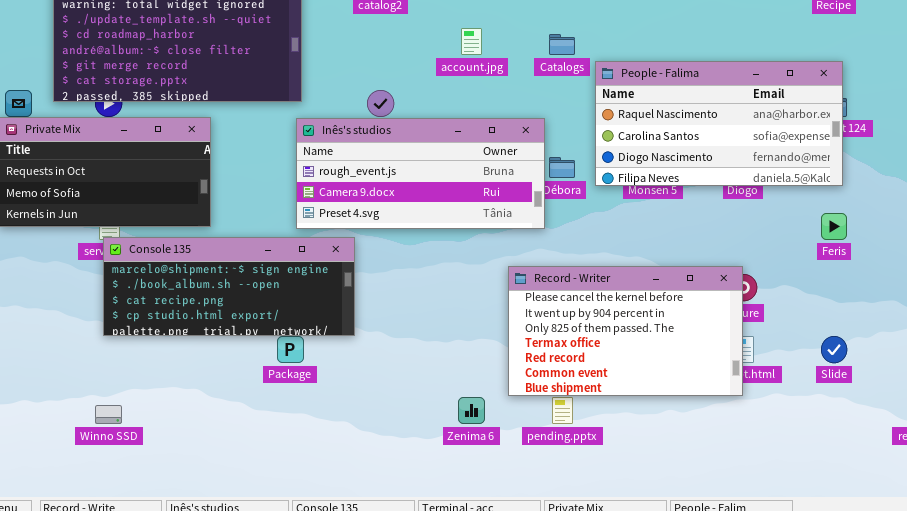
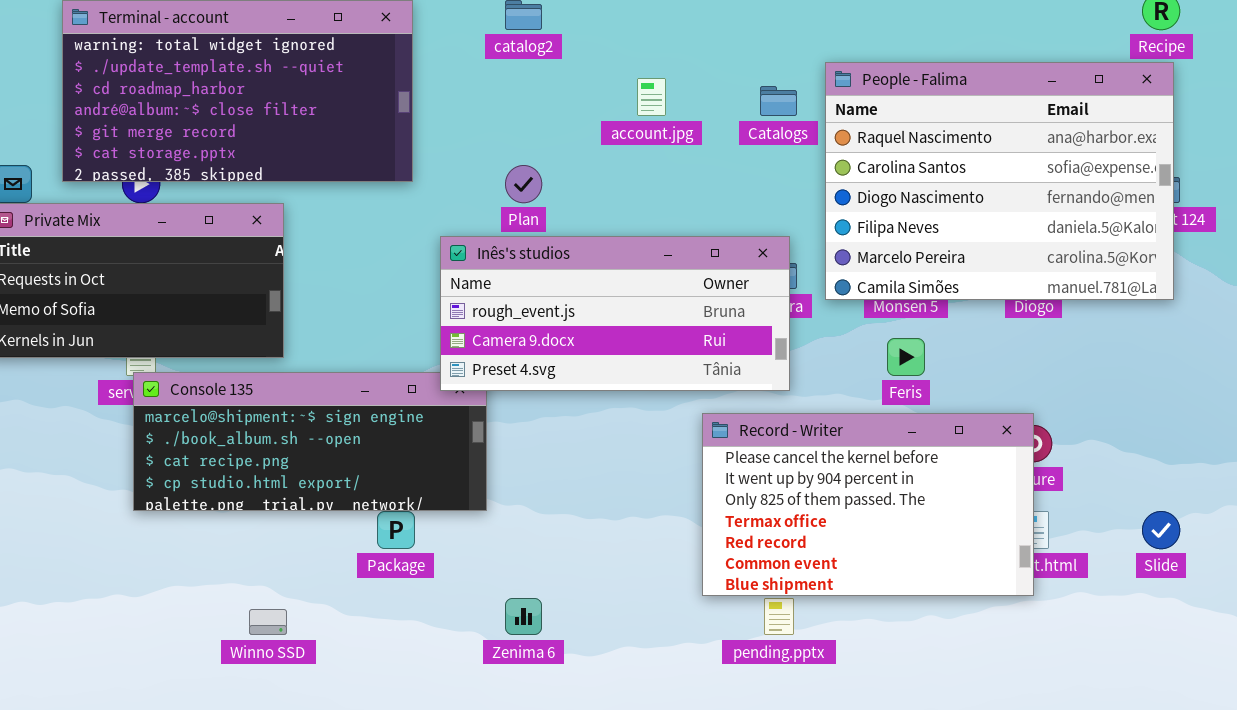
People - Falima: [595,61,843,186] -> [825,62,1174,300], resized
Inês's studios: [296,118,545,229] -> [440,236,790,391], moved
Feris: [821,213,847,240] -> [887,338,925,376], moved
Zenima 6: [458,397,485,424] -> [505,598,542,635], moved
Winno SSD: [95,405,122,424] -> [249,609,287,635], moved

